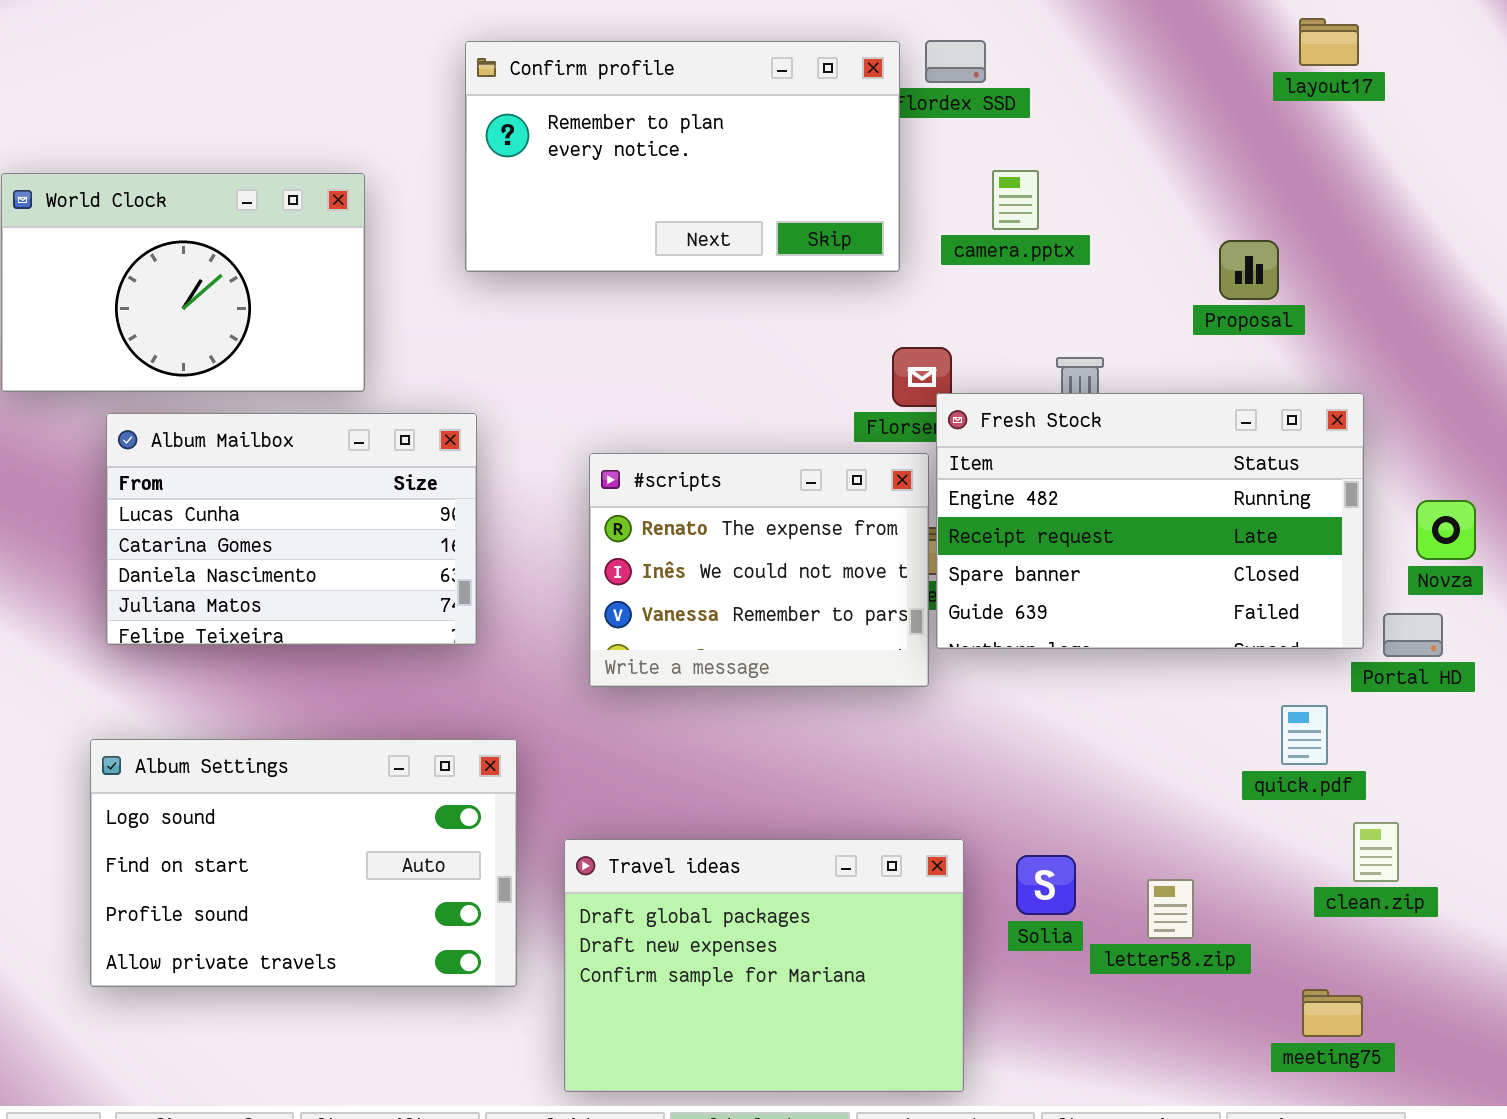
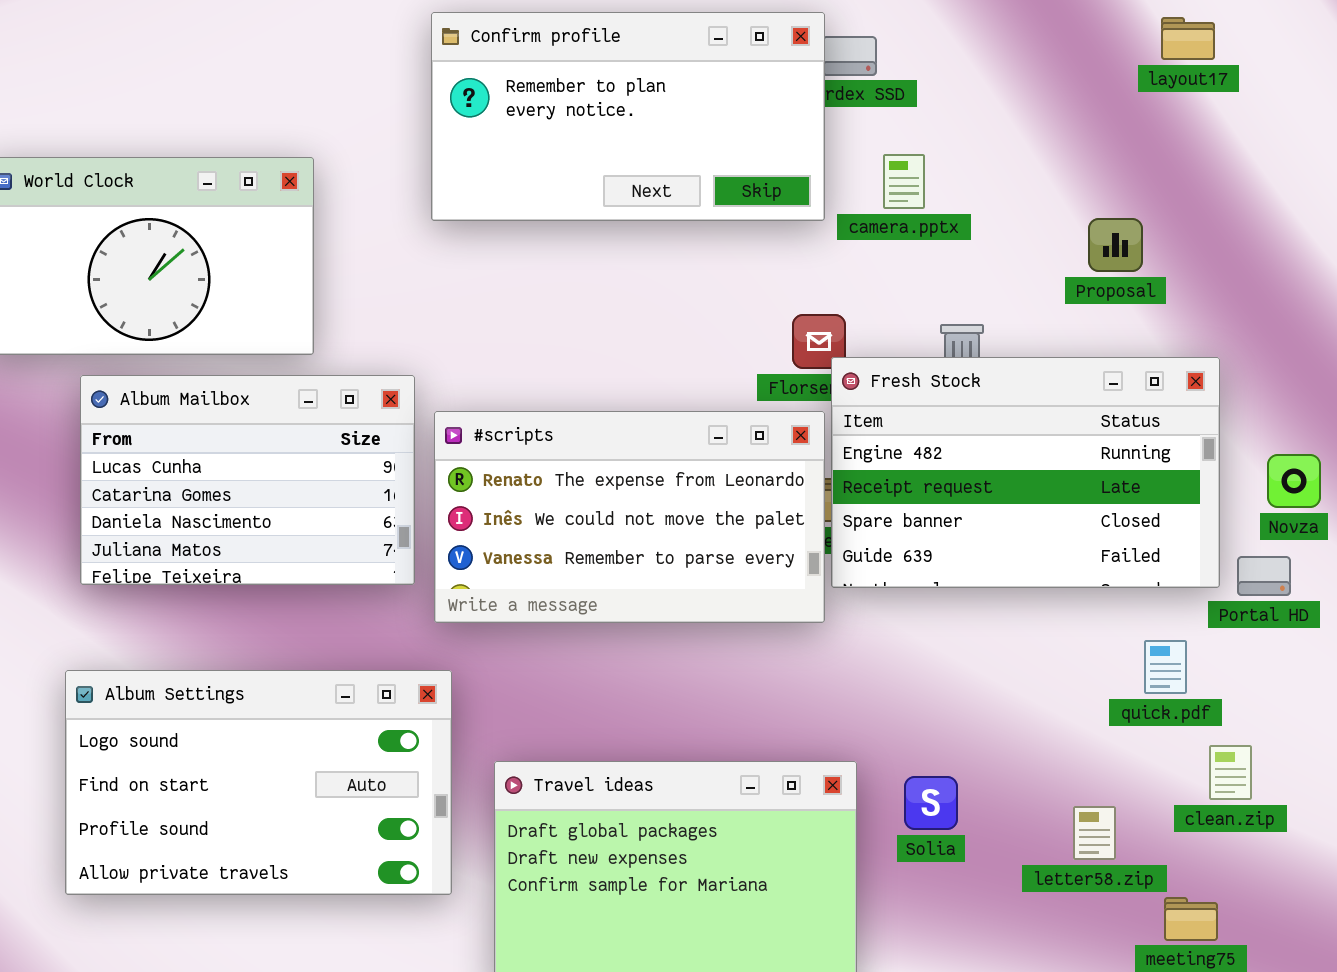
Confirm profile: [465,41,900,272] -> [431,12,825,221], moved
#scripts: [589,453,929,687] -> [434,411,825,623], resized
letter58.zip: [1147,879,1194,939] -> [1073,806,1116,860], moved

